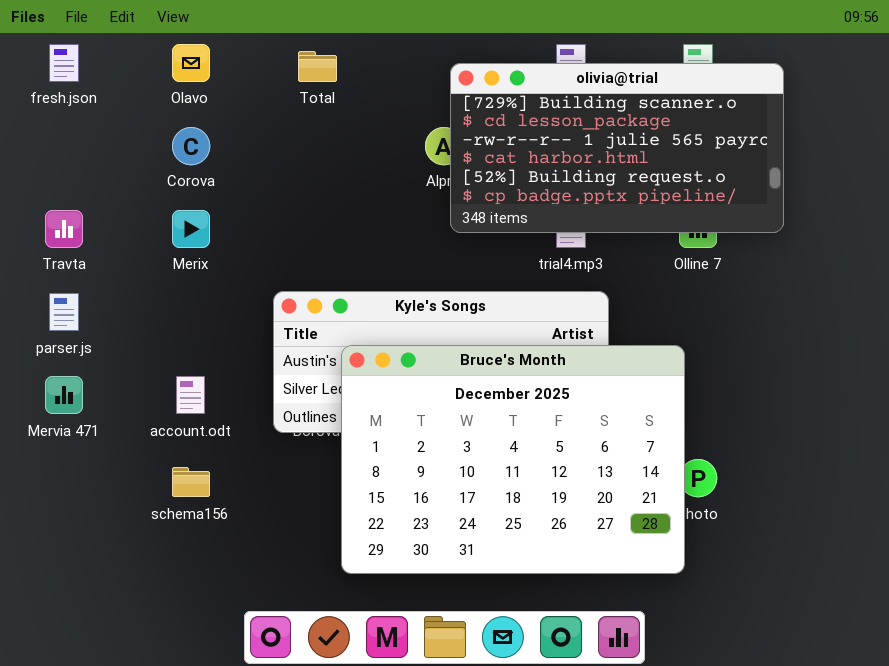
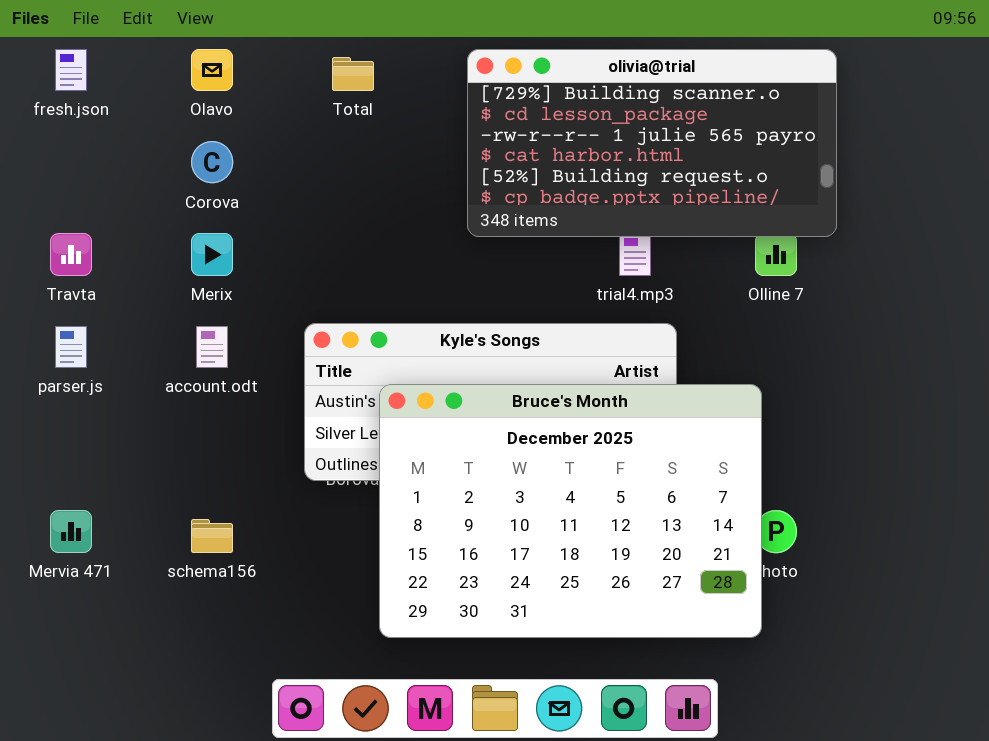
olivia@trial: [450,63,784,233] -> [467,49,837,237], moved
Mervia 471: [45,376,83,414] -> [50,510,92,553], moved
account.odt: [176,376,205,414] -> [196,326,228,368], moved

